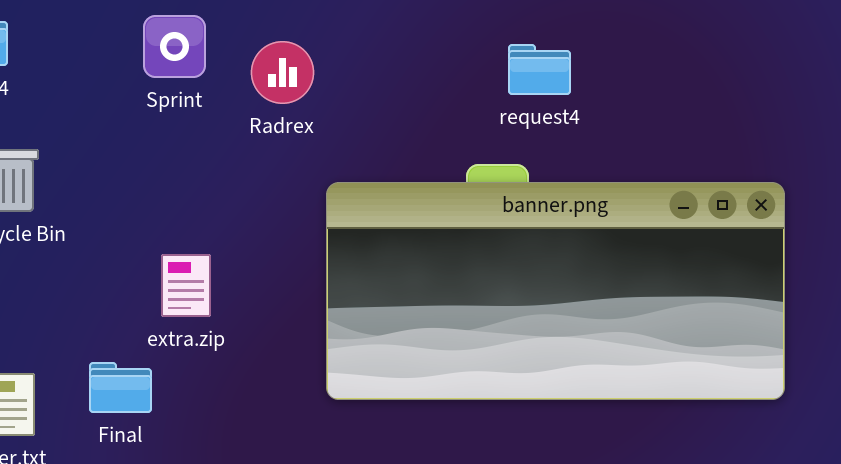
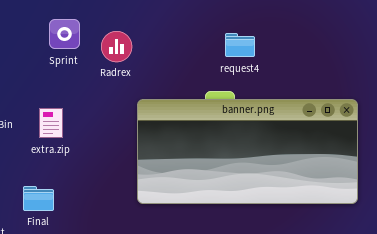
extra.zip: [161,254,211,317] -> [39,108,63,138], moved

